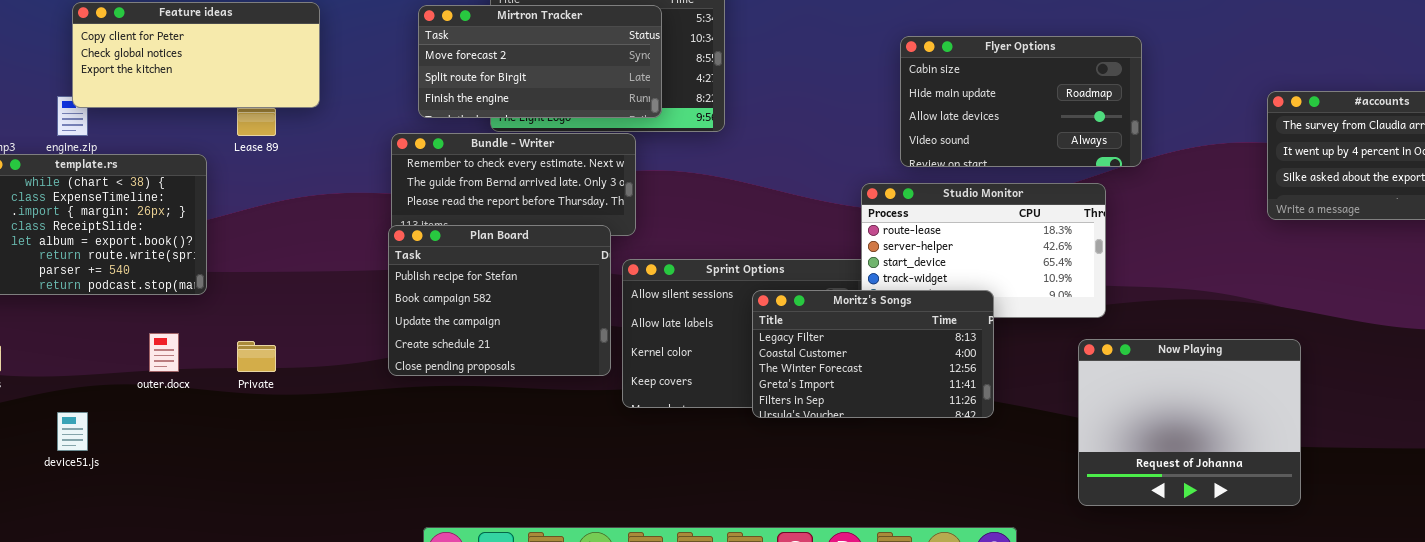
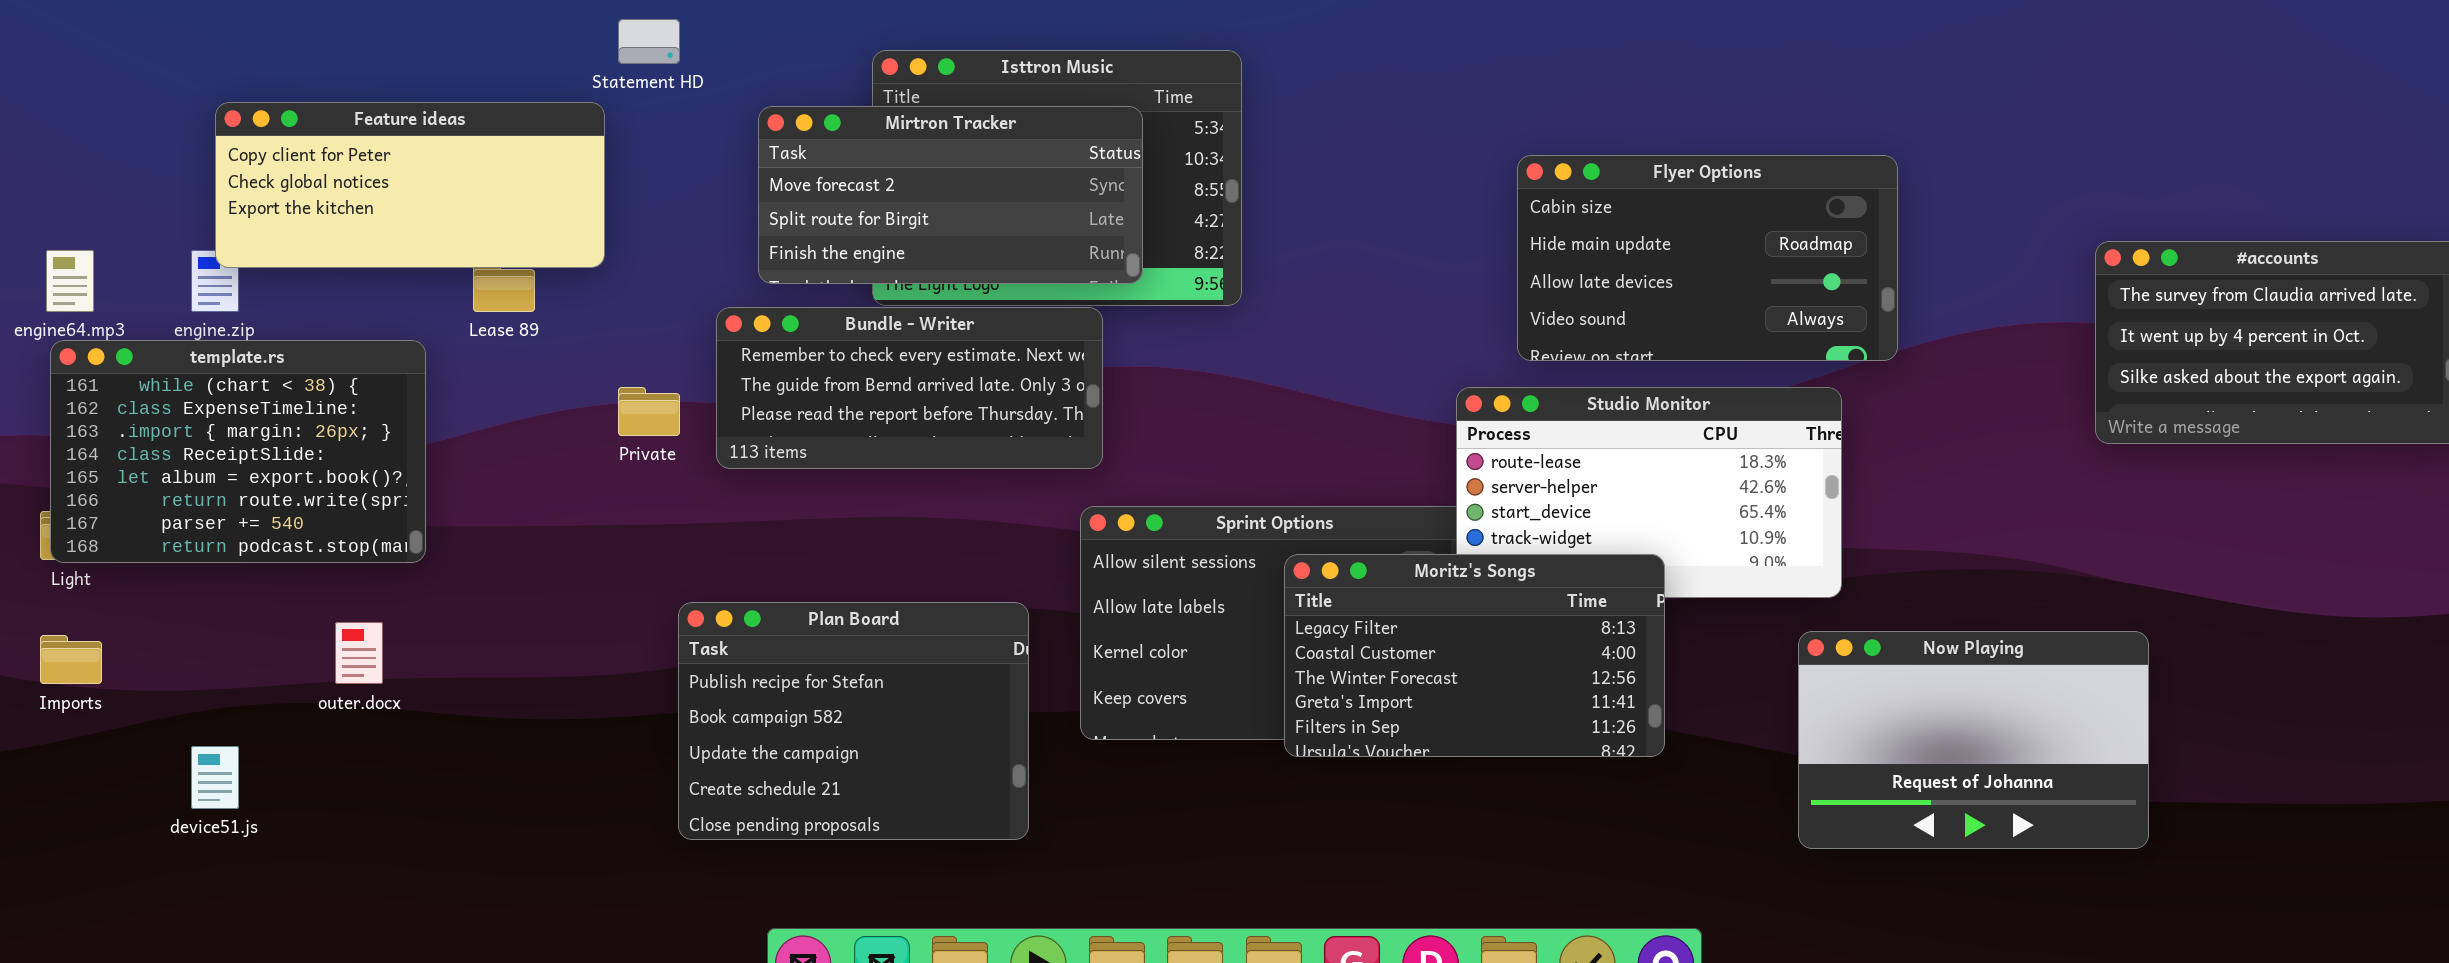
Plan Board: [388,225,611,376] -> [678,602,1029,840], moved
Now Playing: [1078,339,1301,506] -> [1798,631,2149,849], resized
Private: [237,341,276,372] -> [618,387,680,436], moved

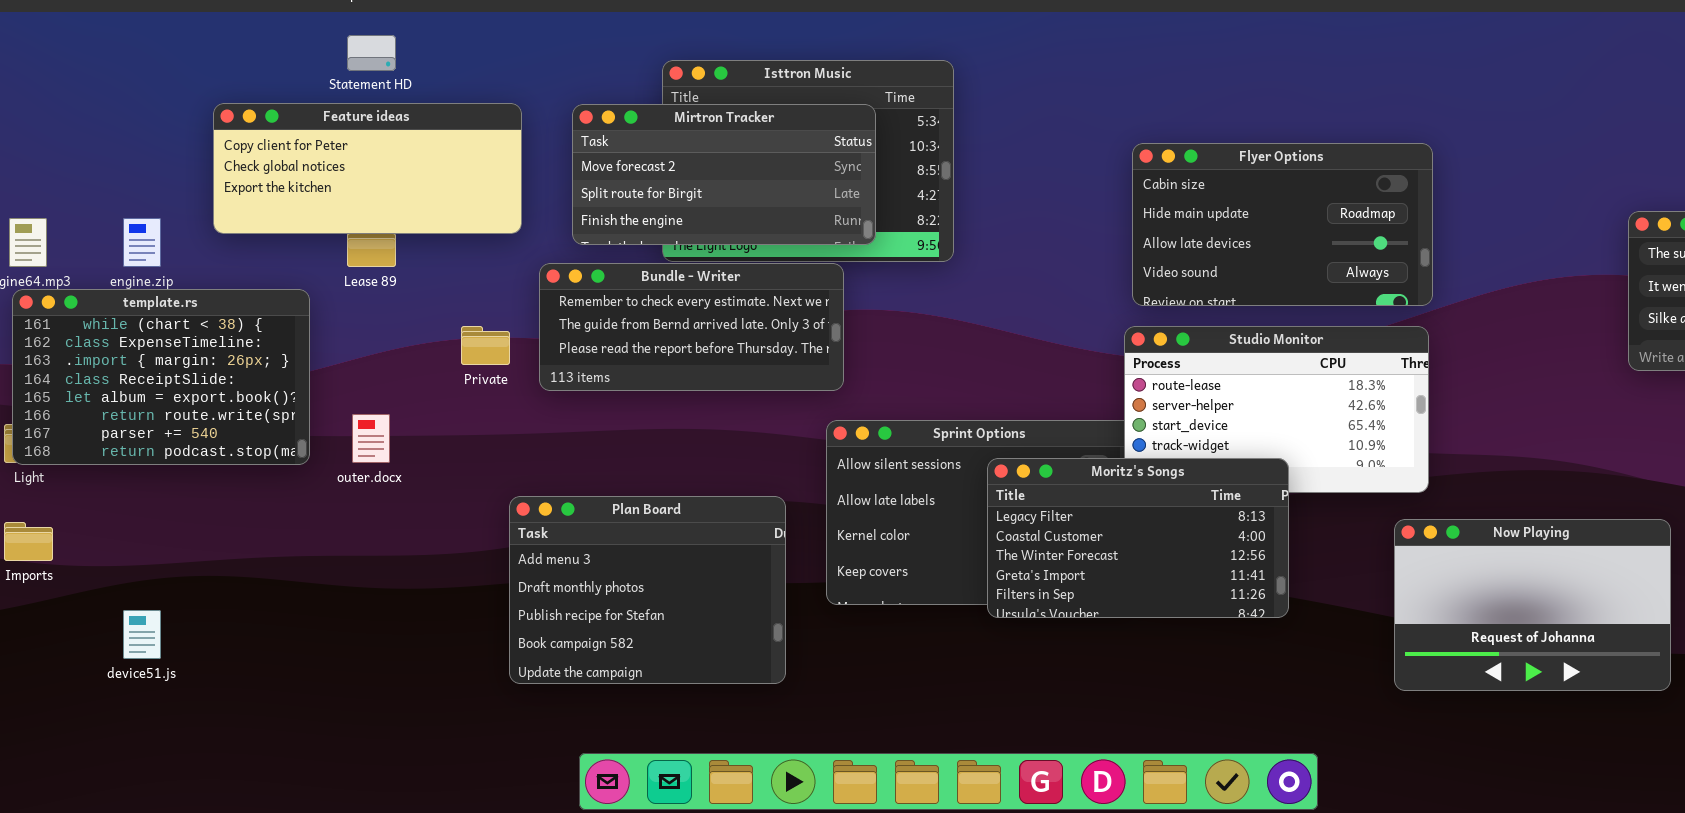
Statement HD: [618,19,680,64] -> [347,35,396,71], moved
Feature ideas: [215,102,605,268] -> [213,103,522,234], moved
Flyer Options: [1517,155,1898,361] -> [1132,143,1433,306], moved
Plan Board: [678,602,1029,840] -> [509,496,786,684], scrolled up 2 rows
outer.docx: [335,622,383,684] -> [352,414,390,463], moved

